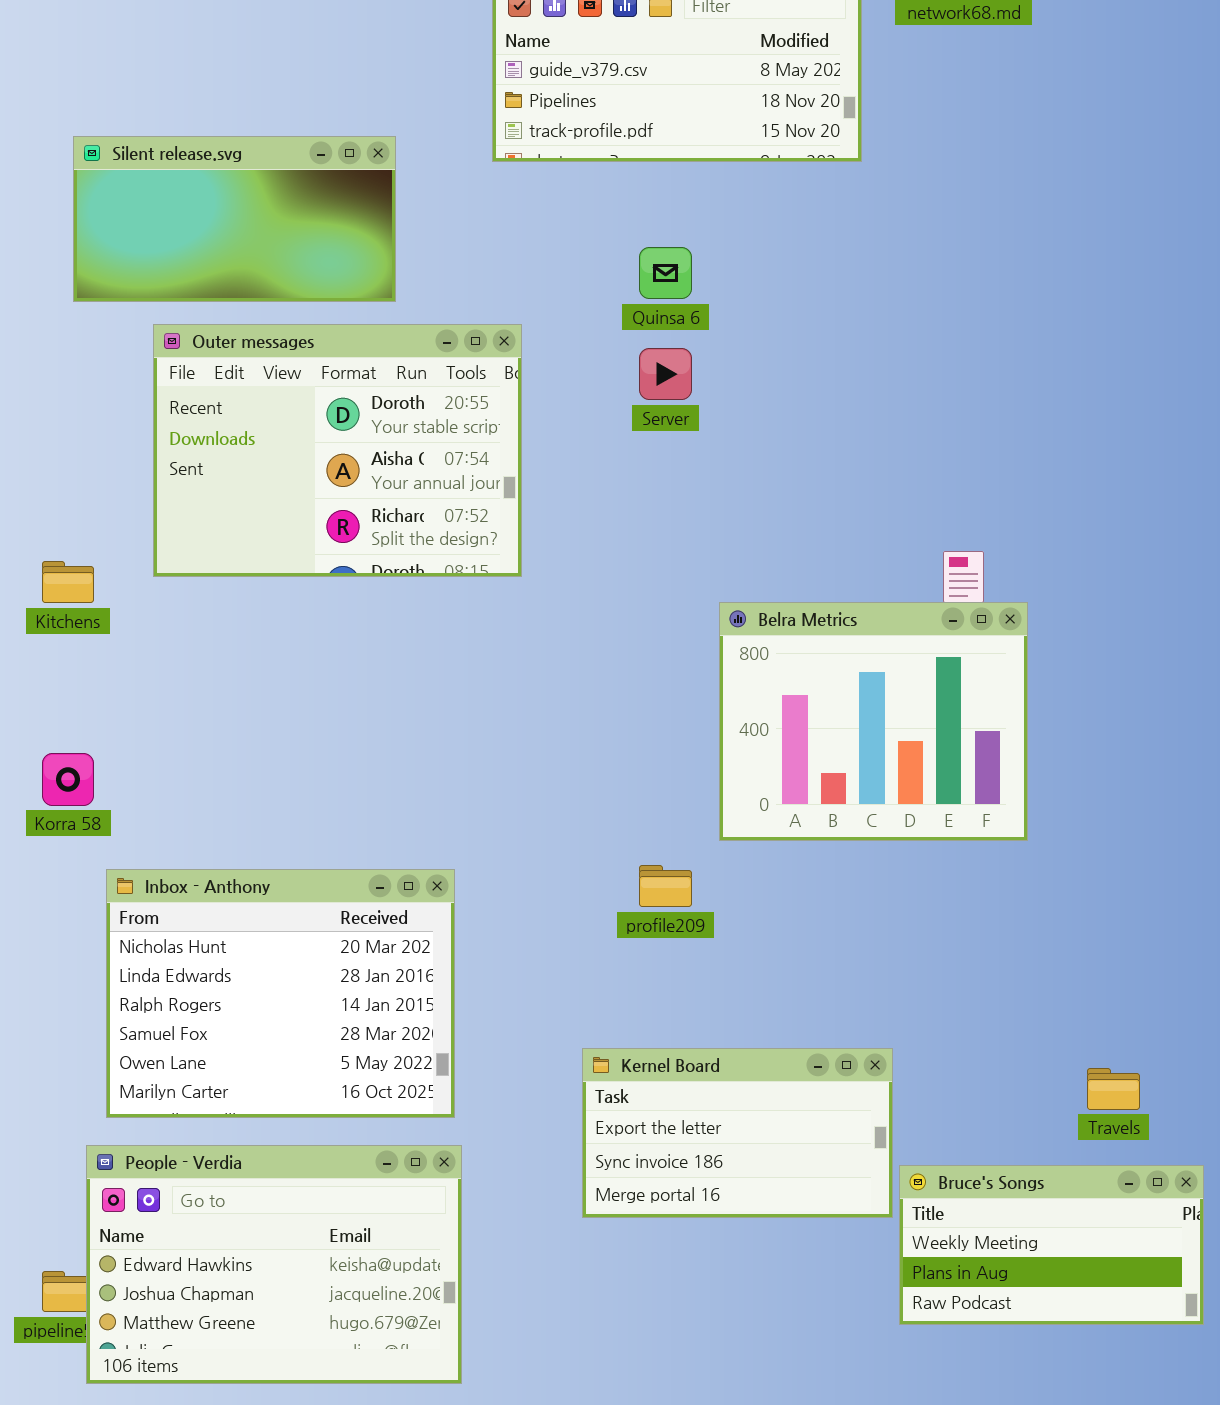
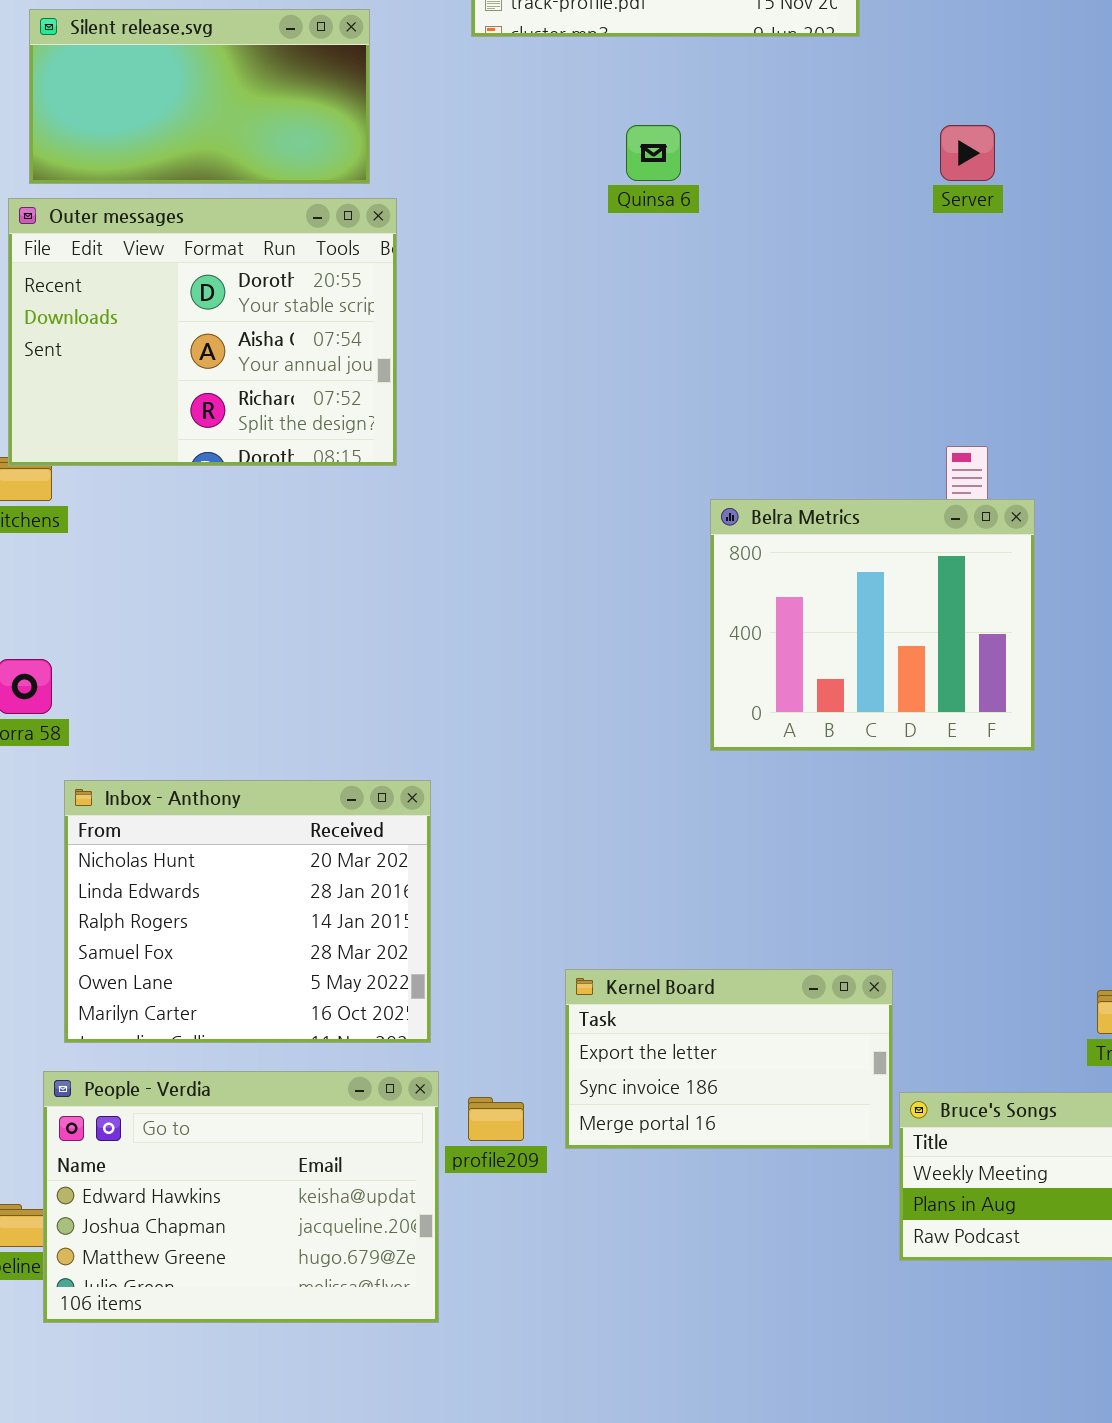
Outer messages: [153,324,522,577] -> [8,198,397,466], moved
Server: [639,348,692,400] -> [940,125,995,181], moved
profile209: [639,865,692,907] -> [468,1097,524,1141], moved

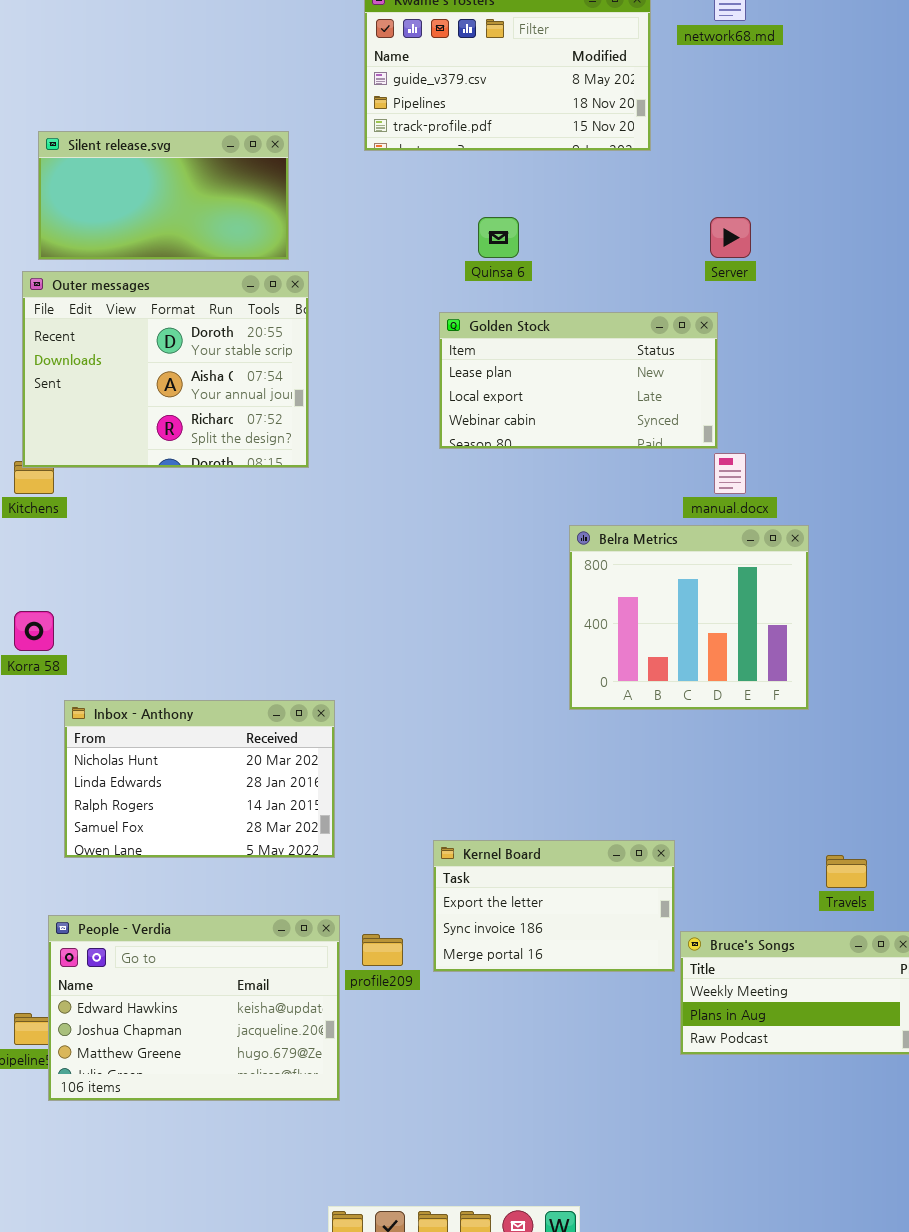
Golden Stock: none -> [439,312,718,449], opened
Belra Metrics: [710,499,1035,751] -> [569,525,809,710], moved
Inbox - Anthony: [64,780,431,1043] -> [64,700,335,858], resized

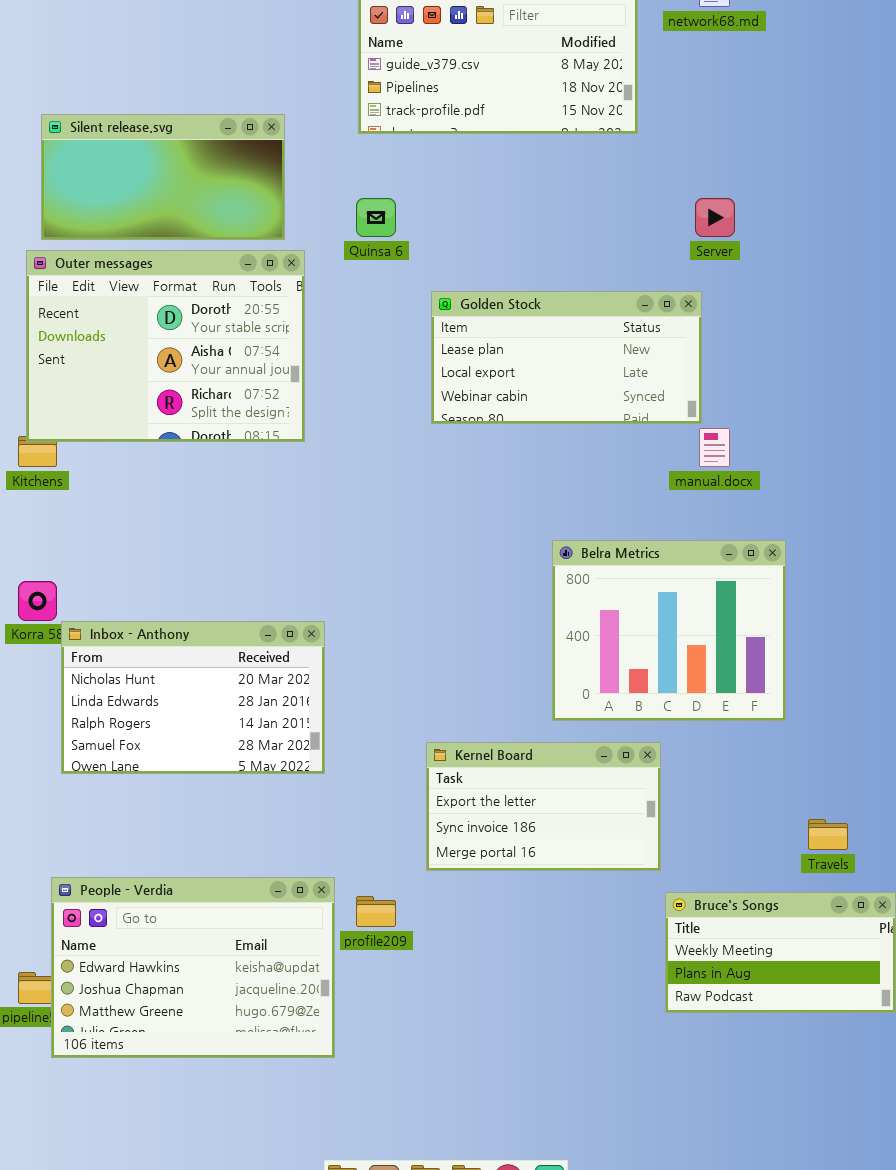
Quinsa 6: [478,217,519,258] -> [356,198,396,237], moved
Belra Metrics: [569,525,809,710] -> [552,540,786,721], moved
Inbox - Anthony: [64,700,335,858] -> [61,621,325,774], moved
Kernel Board: [433,840,675,972] -> [426,742,661,871], moved

